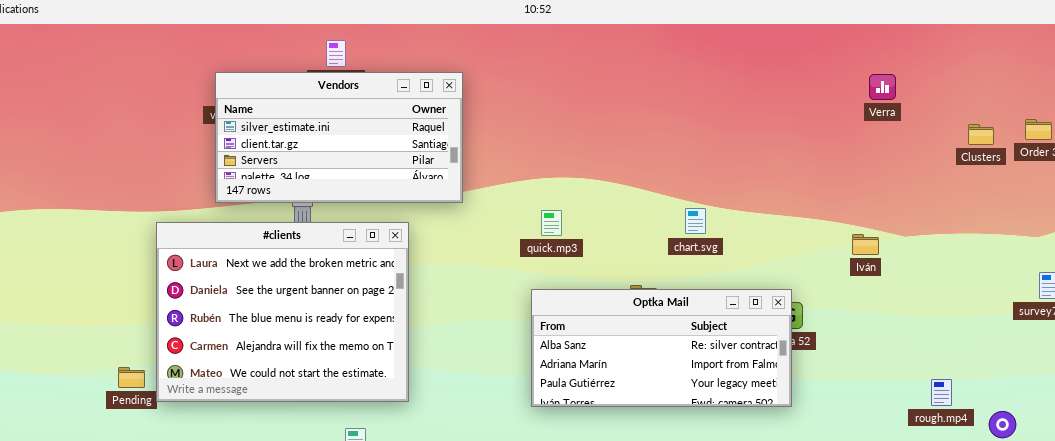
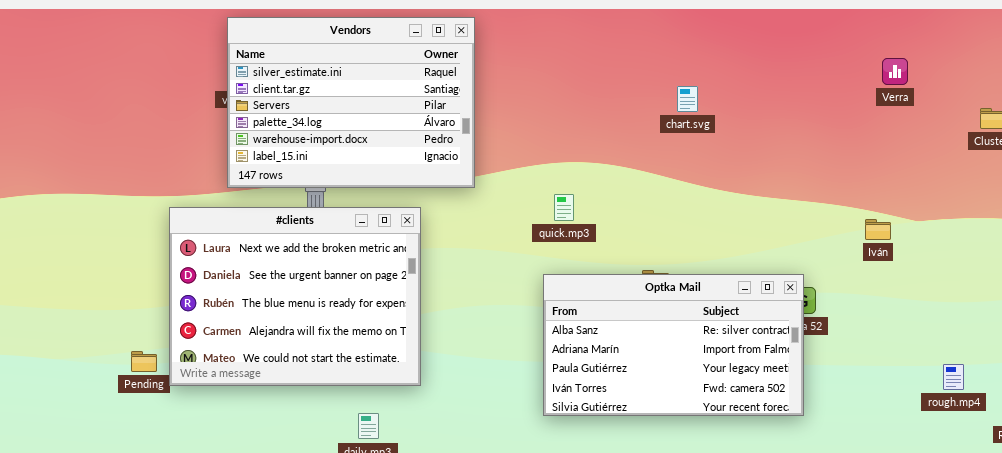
Vendors: [215,72,463,203] -> [227,17,475,188], resized
chart.svg: [685,208,706,234] -> [677,86,698,112], moved
Optka Mail: [531,289,792,407] -> [543,274,804,416], resized

